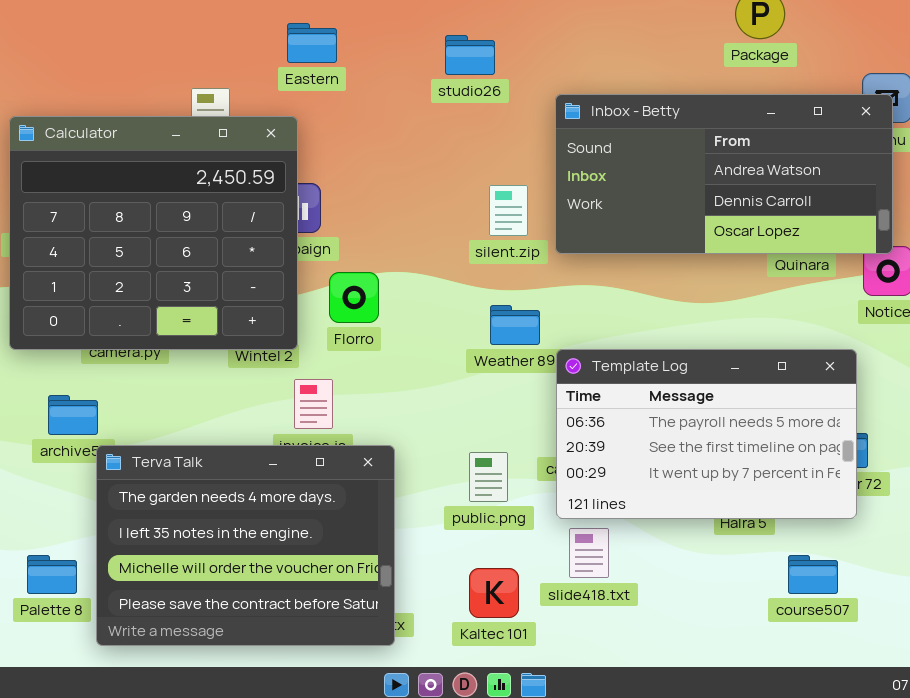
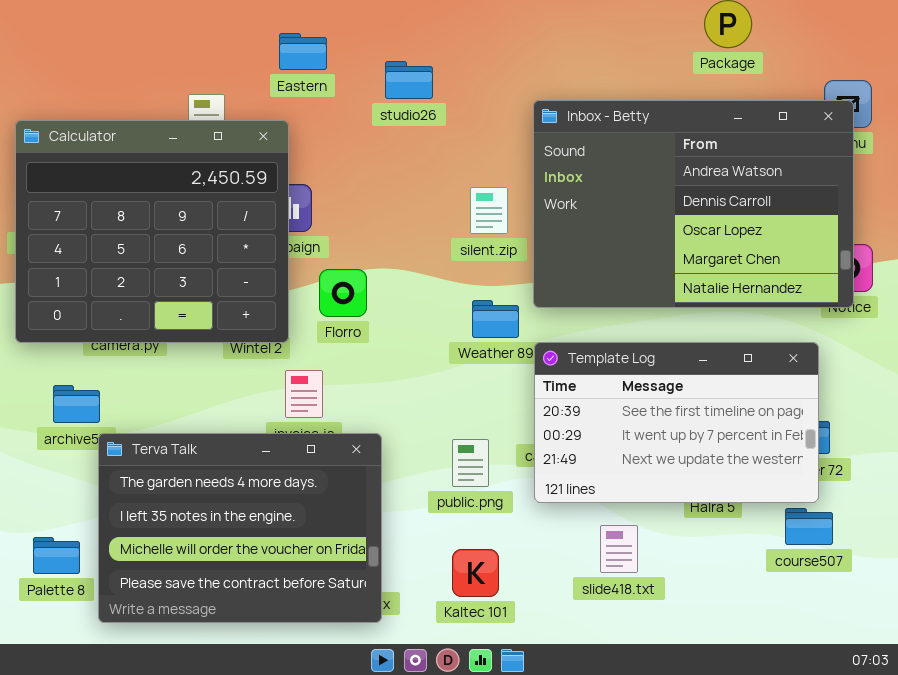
studio26: [445,35,495,75] -> [385,61,433,99], moved
Inbox - Betty: [555,94,893,254] -> [533,100,854,308], resized
Template Log: [556,349,857,519] -> [534,342,819,503], scrolled down 1 row
slide418.txt: [569,528,609,578] -> [600,525,638,573], moved
course507: [788,555,838,594] -> [785,508,833,545], moved

